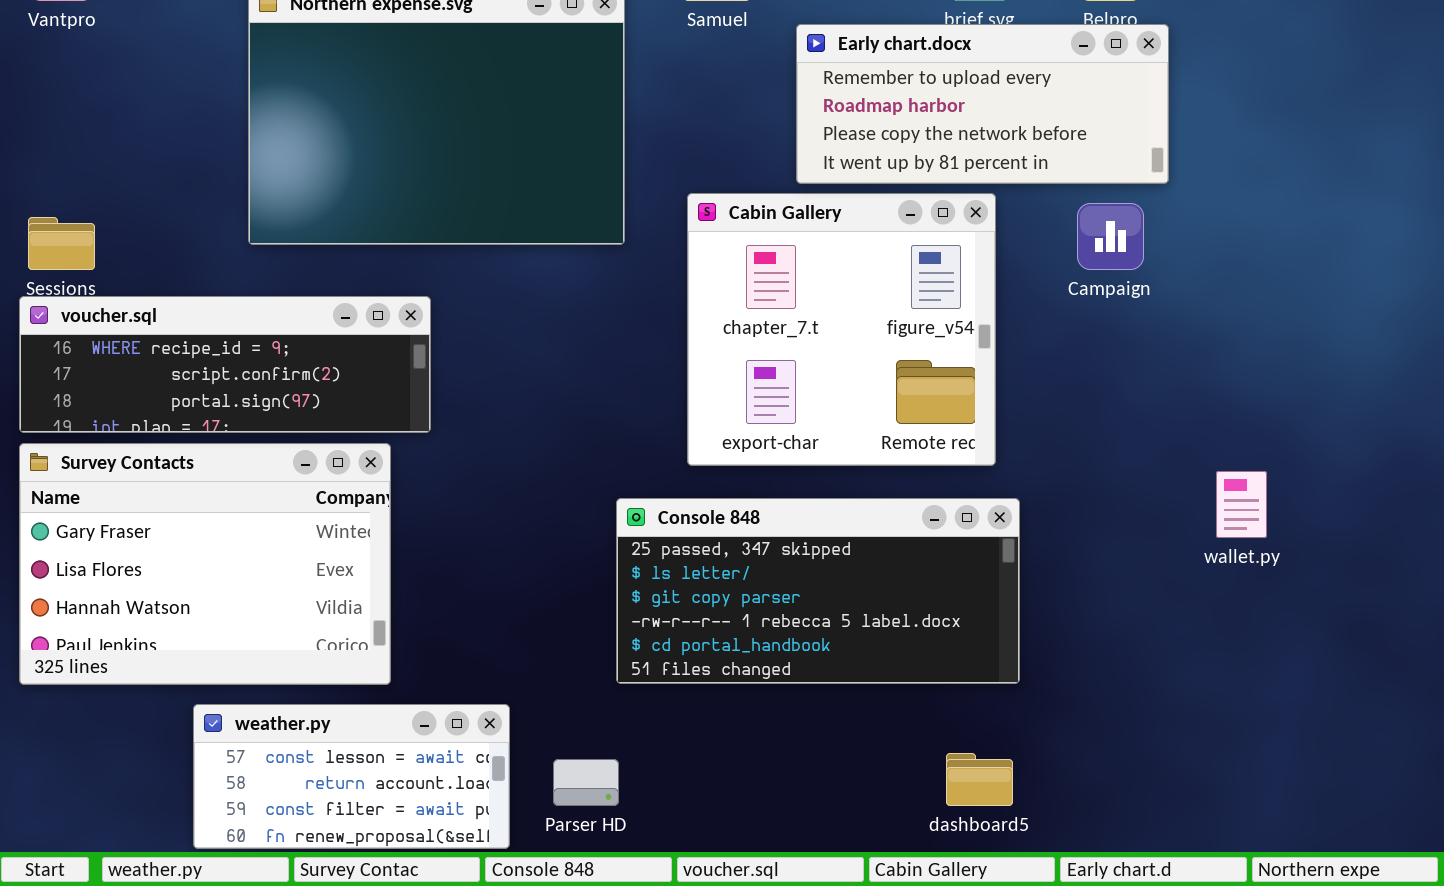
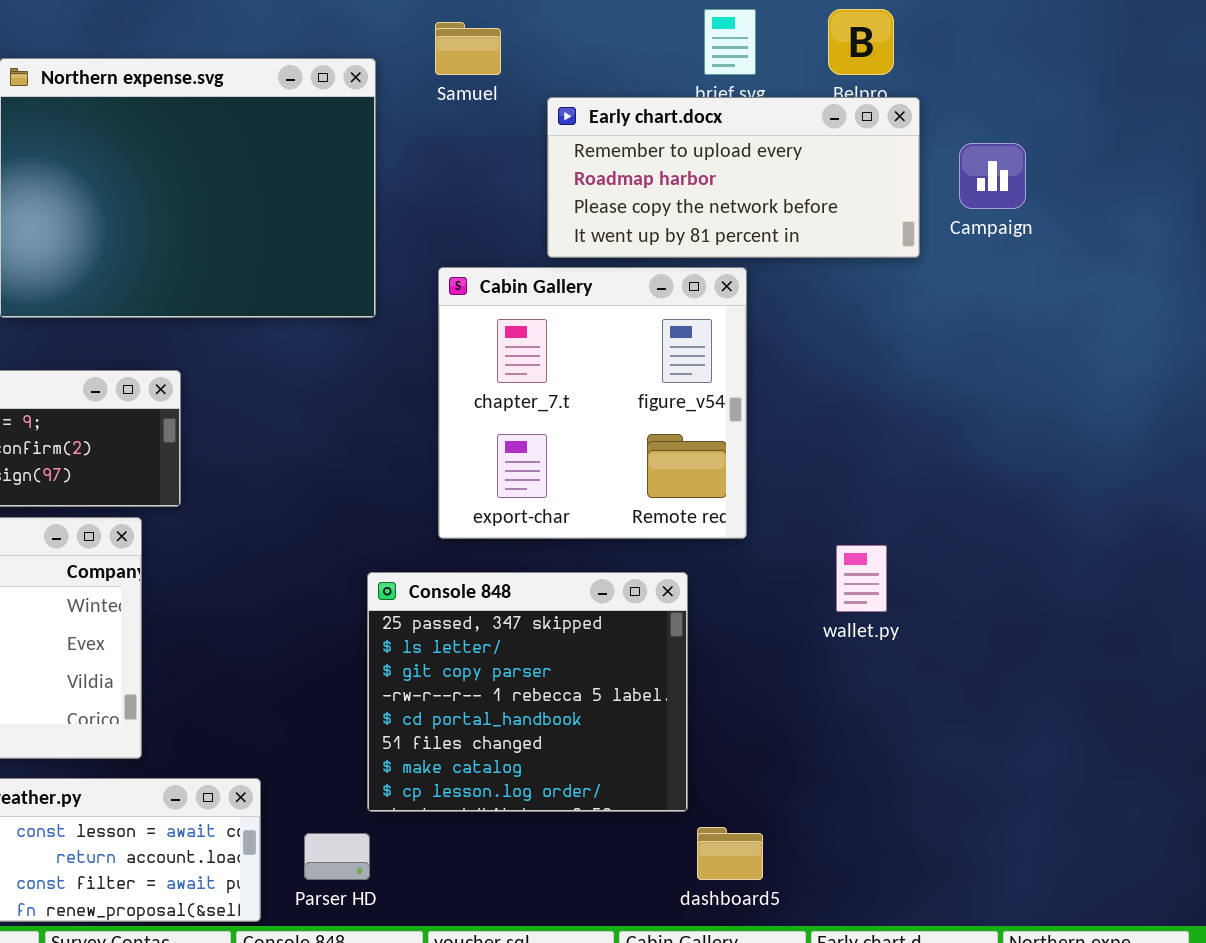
Campaign: [1077,203,1144,270] -> [959,143,1026,209], moved
wallet.py: [1216,471,1267,538] -> [836,545,887,612], moved
Console 848: [616,498,1020,684] -> [367,572,688,812], resized

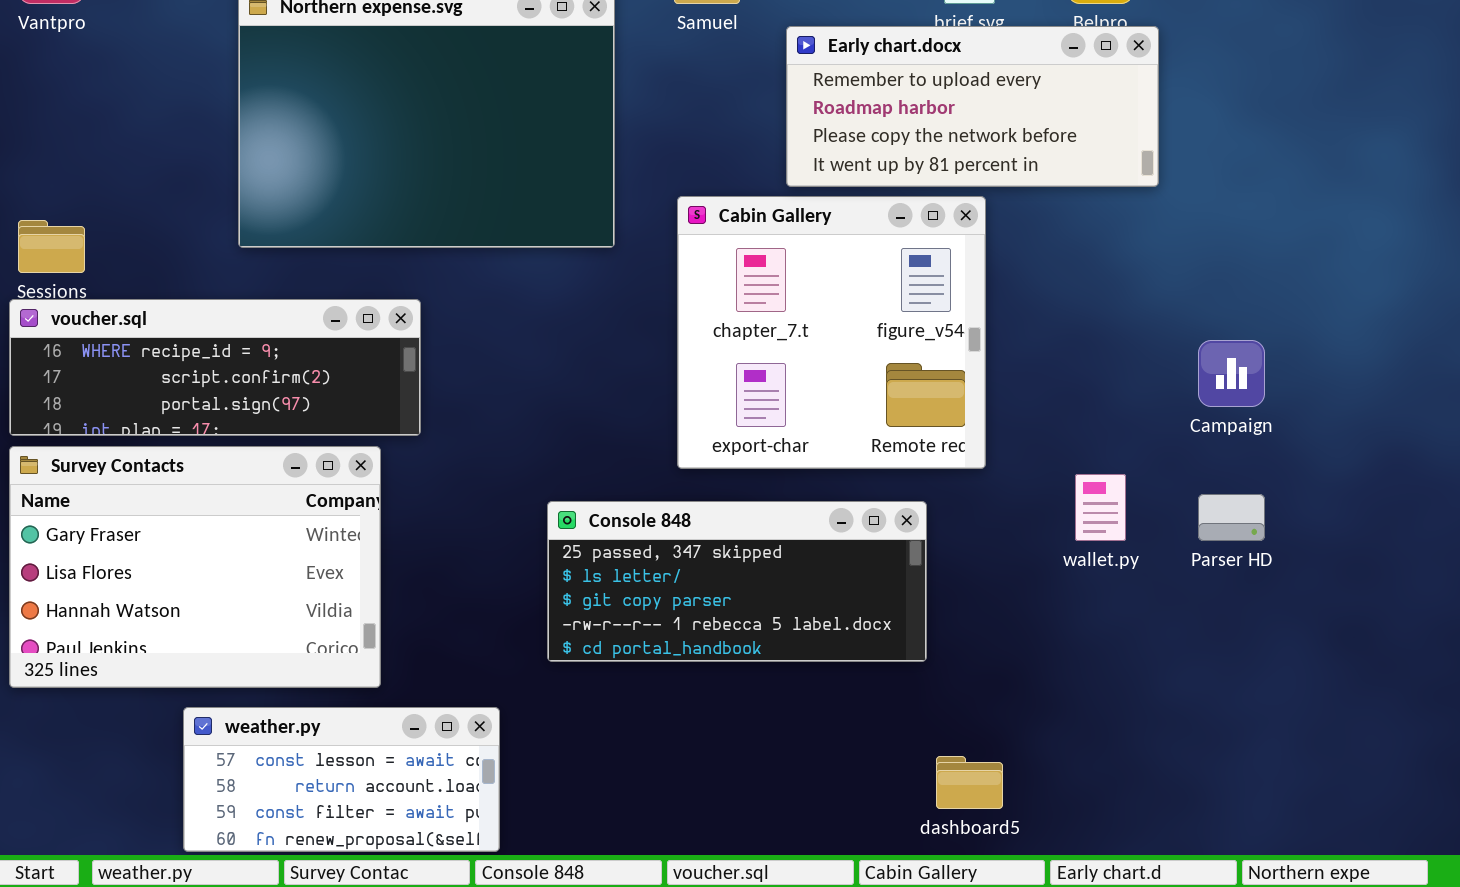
Campaign: [959,143,1026,209] -> [1198,340,1265,407], moved
Console 848: [367,572,688,812] -> [547,501,927,662], resized
Parser HD: [304,833,370,880] -> [1198,494,1265,541], moved

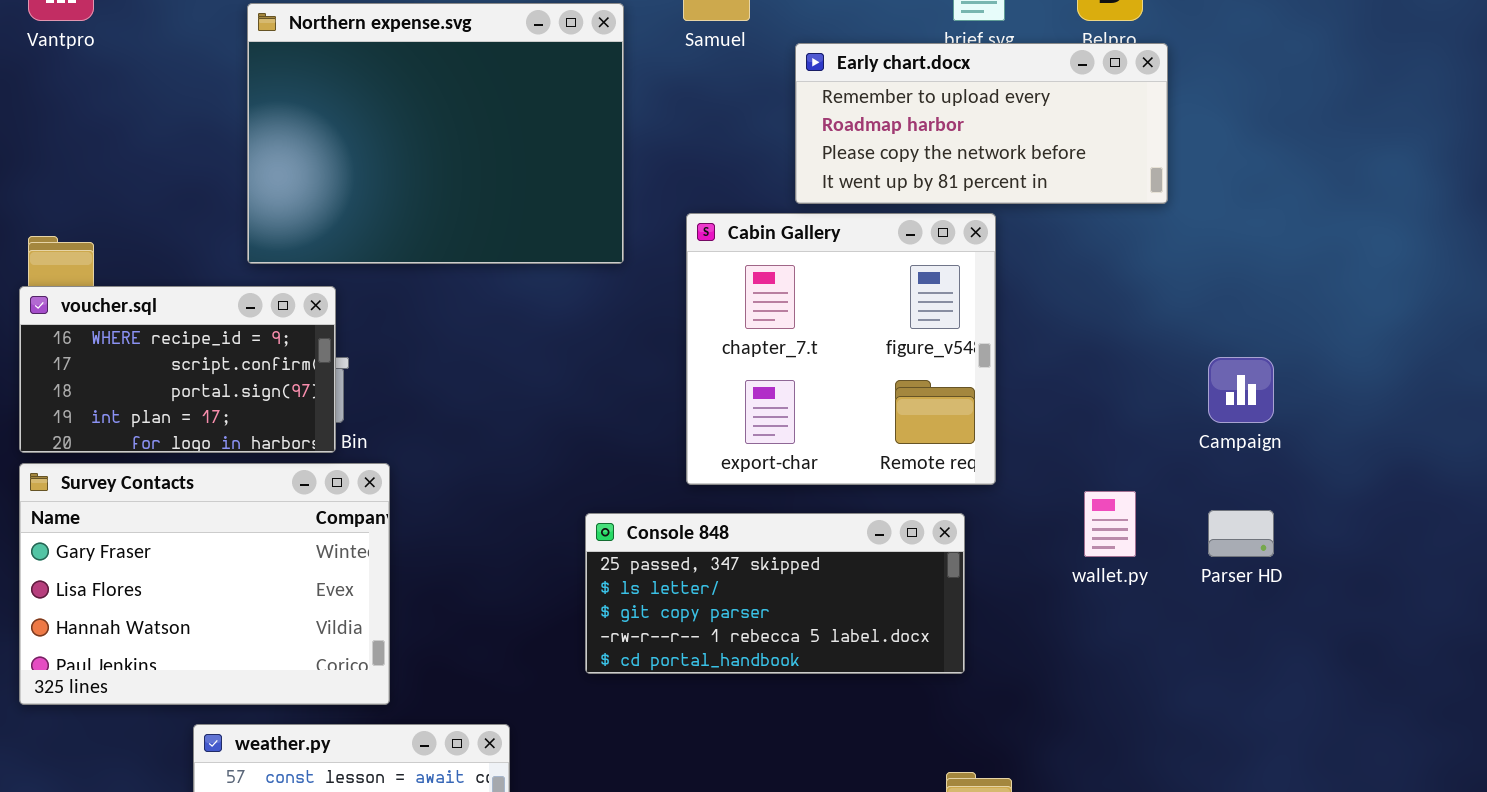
voucher.sql: [9,299,421,436] -> [19,286,336,453], resized
Console 848: [547,501,927,662] -> [585,513,965,674], moved

